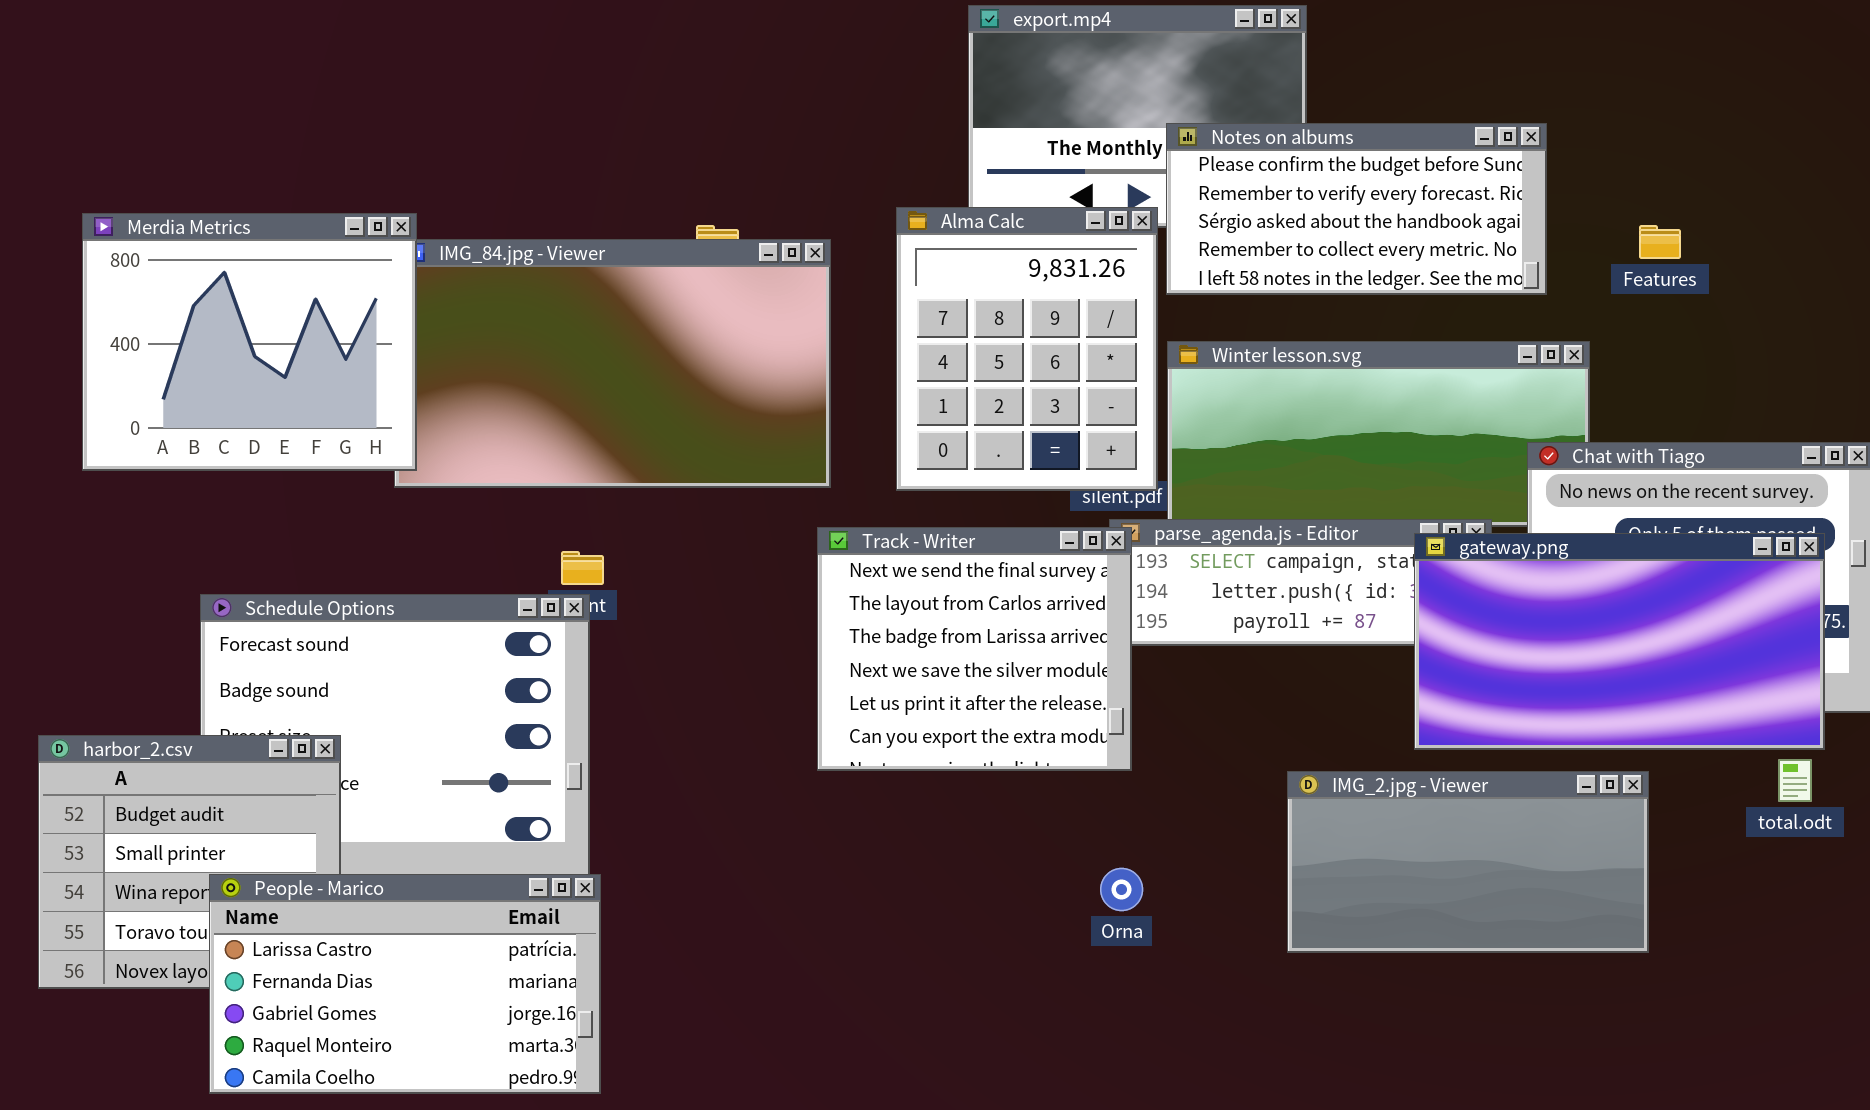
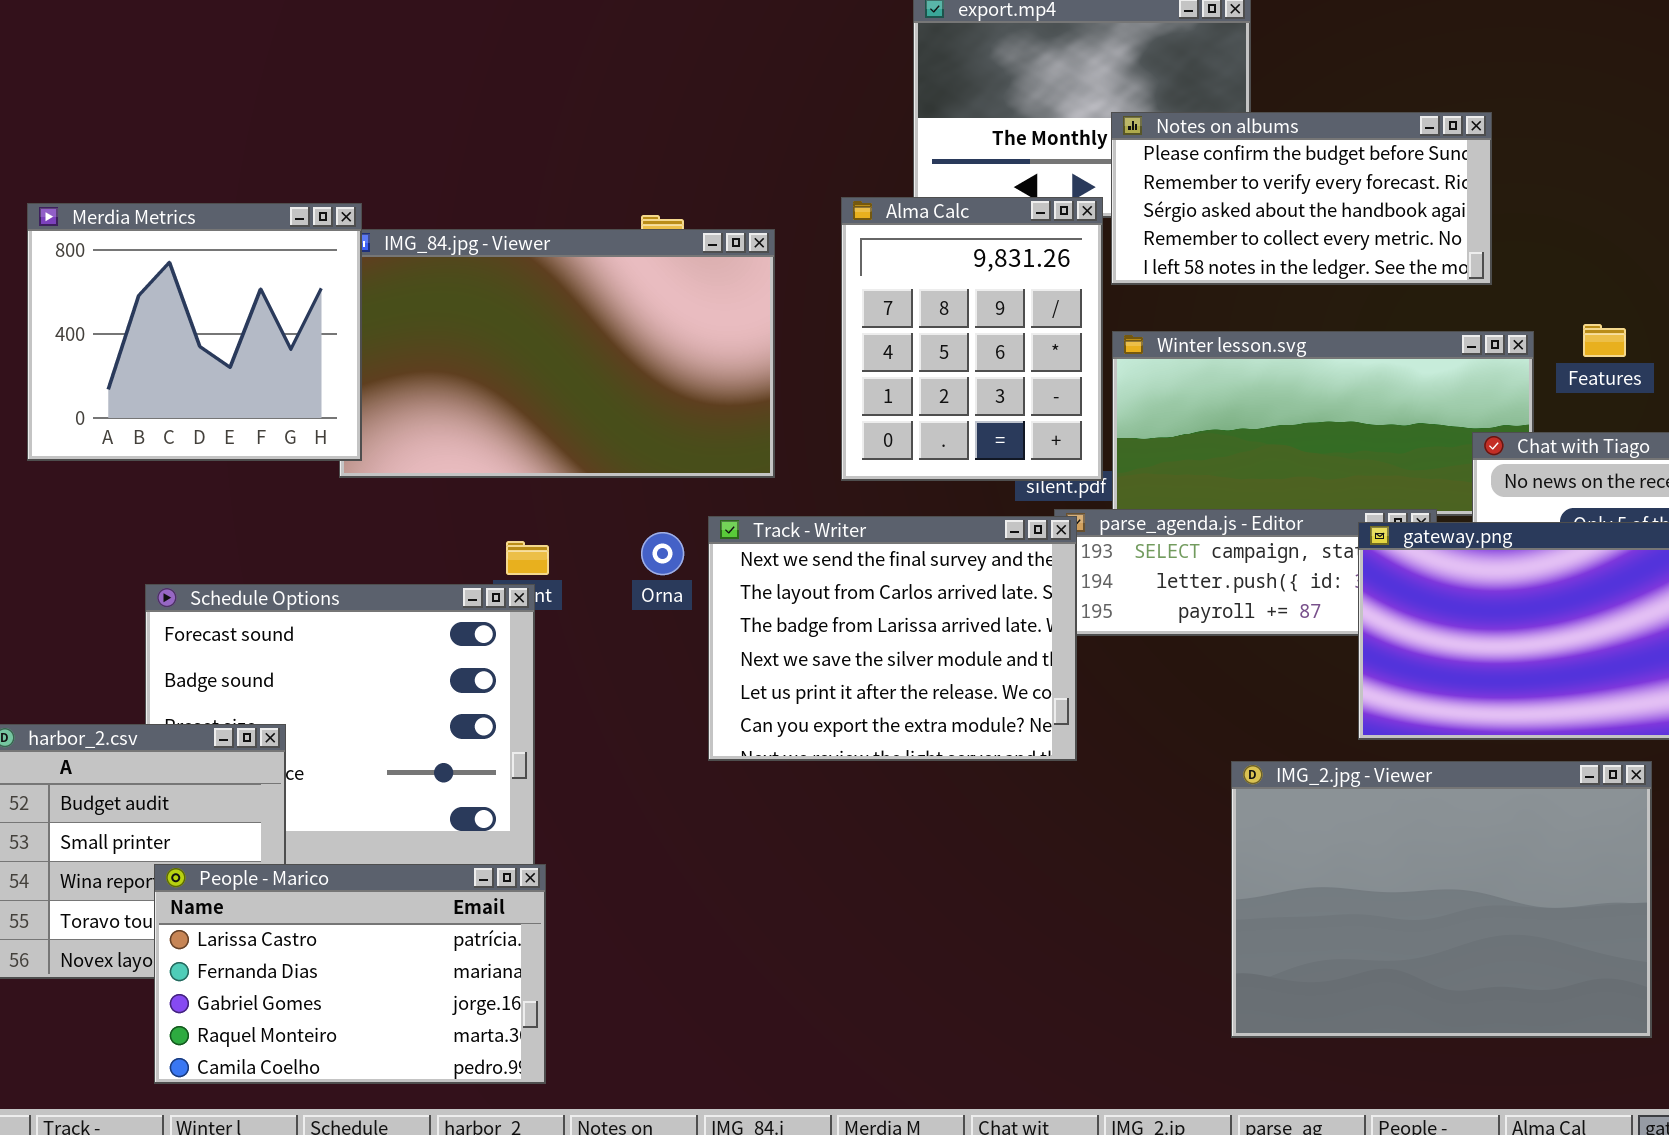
Features: [1639,225,1681,259] -> [1583,324,1626,357], moved
Track - Writer: [817,527,1132,771] -> [708,516,1077,761], resized
IMG_2.jpg - Viewer: [1287,771,1649,953] -> [1231,761,1652,1038], resized
Orna: [1100,868,1143,911] -> [641,532,684,575], moved

